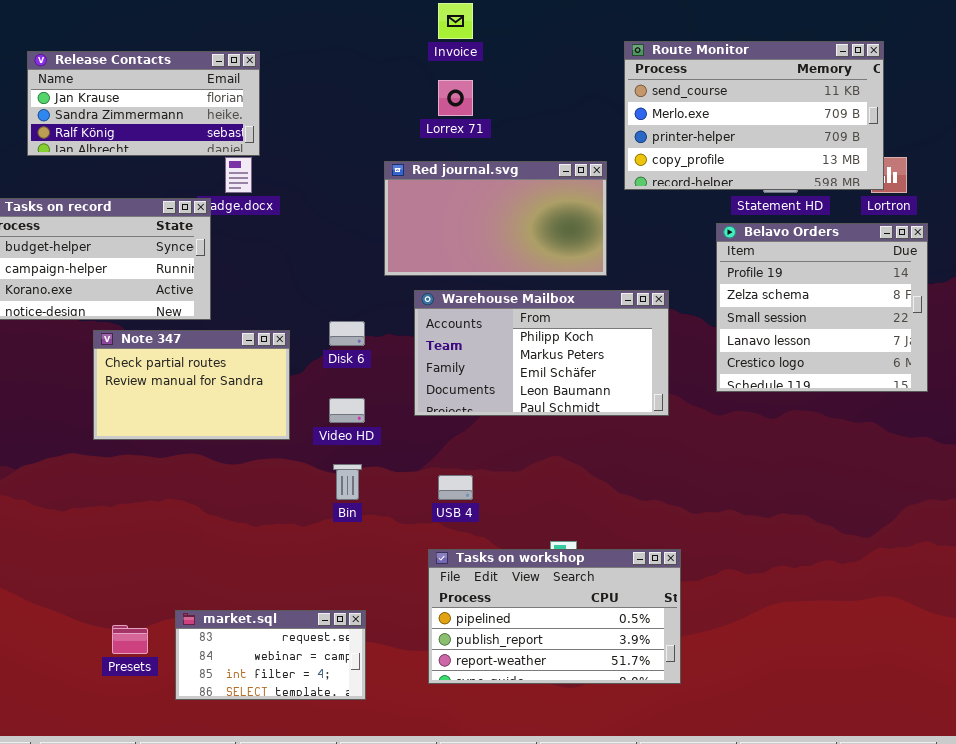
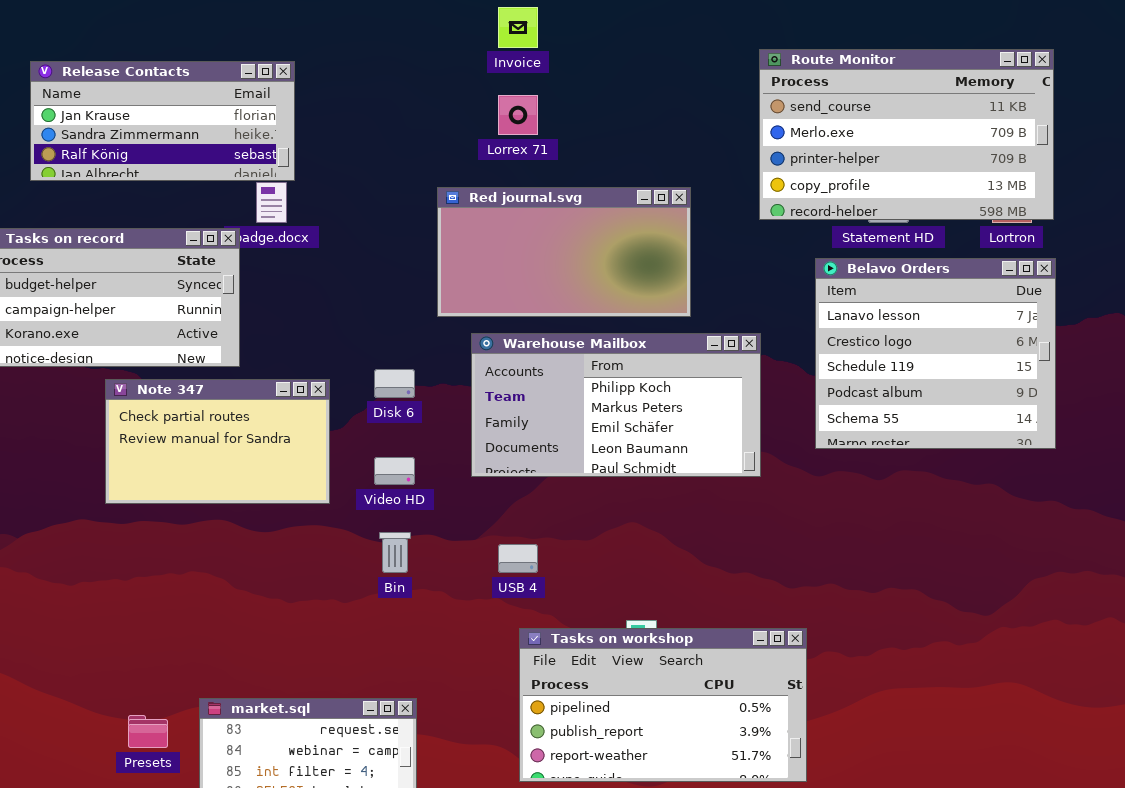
Route Monitor: [624,41,884,190] -> [759,49,1054,220], moved
Belavo Orders: [716,223,928,392] -> [815,258,1056,449], scrolled down 3 rows
Tasks on workshop: [428,549,681,684] -> [519,628,807,782], moved

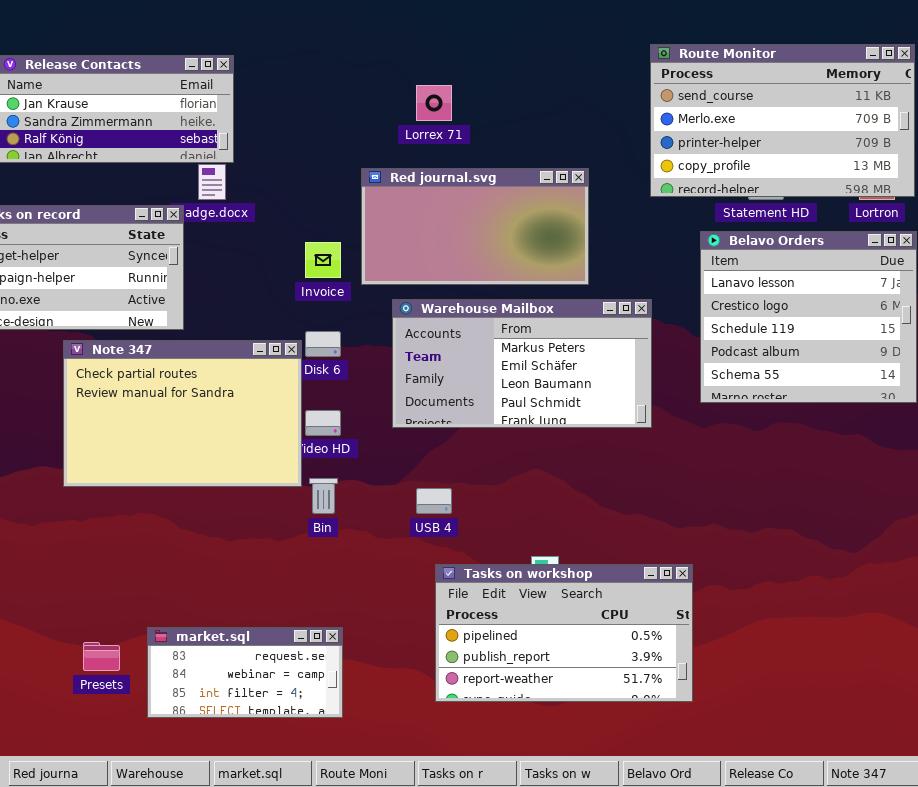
Invoice: [498,7,538,48] -> [305,242,341,278], moved
Warehouse Mailbox: [471,333,761,477] -> [392,299,652,428], scrolled down 1 row
Note 347: [105,379,330,504] -> [63,340,302,487], resized

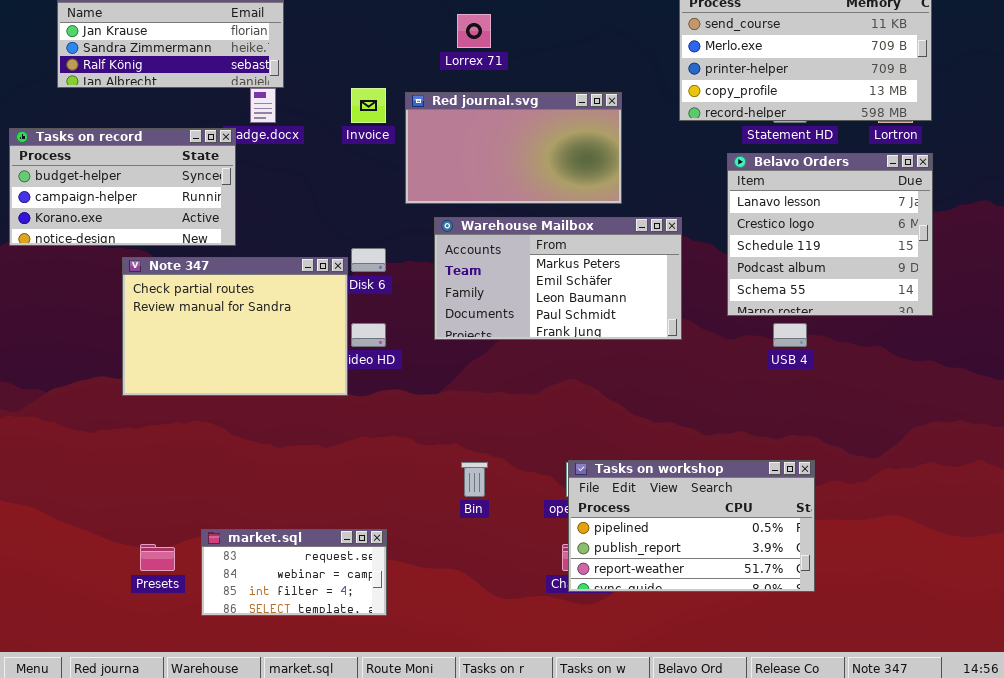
Invoice: [305,242,341,278] -> [351,88,386,123], moved
Bin: [309,478,338,514] -> [461,462,488,497], moved
USB 4: [416,488,452,514] -> [773,323,807,347], moved
Tasks on workshop: [435,564,693,702] -> [568,460,815,592], moved

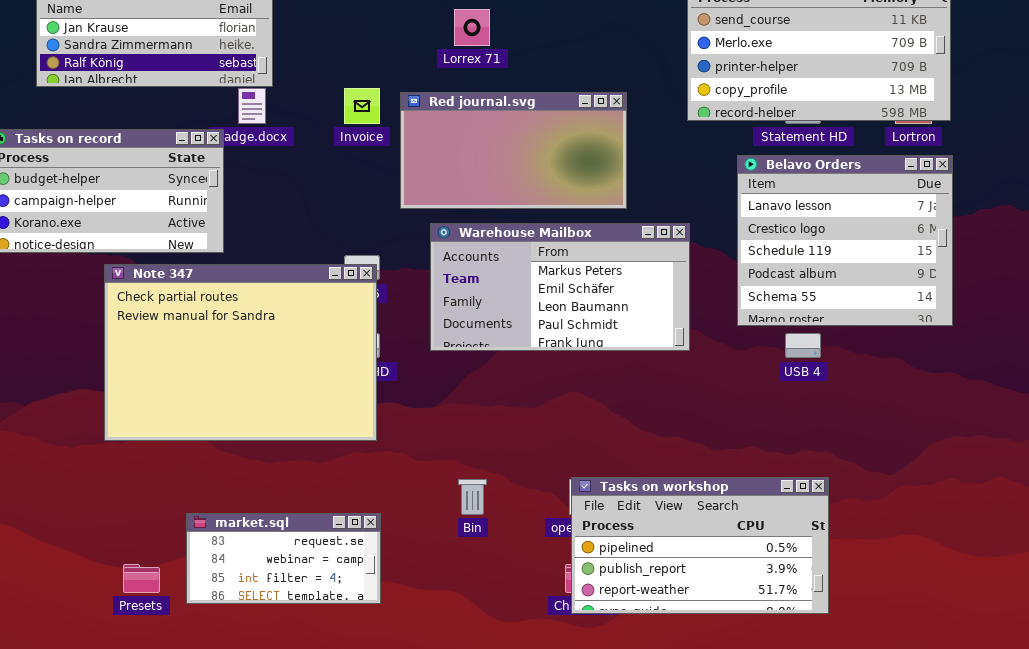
Note 347: [122,257,348,396] -> [104,264,377,441], resized
market.sql: [201,529,387,616] -> [186,513,381,604], moved

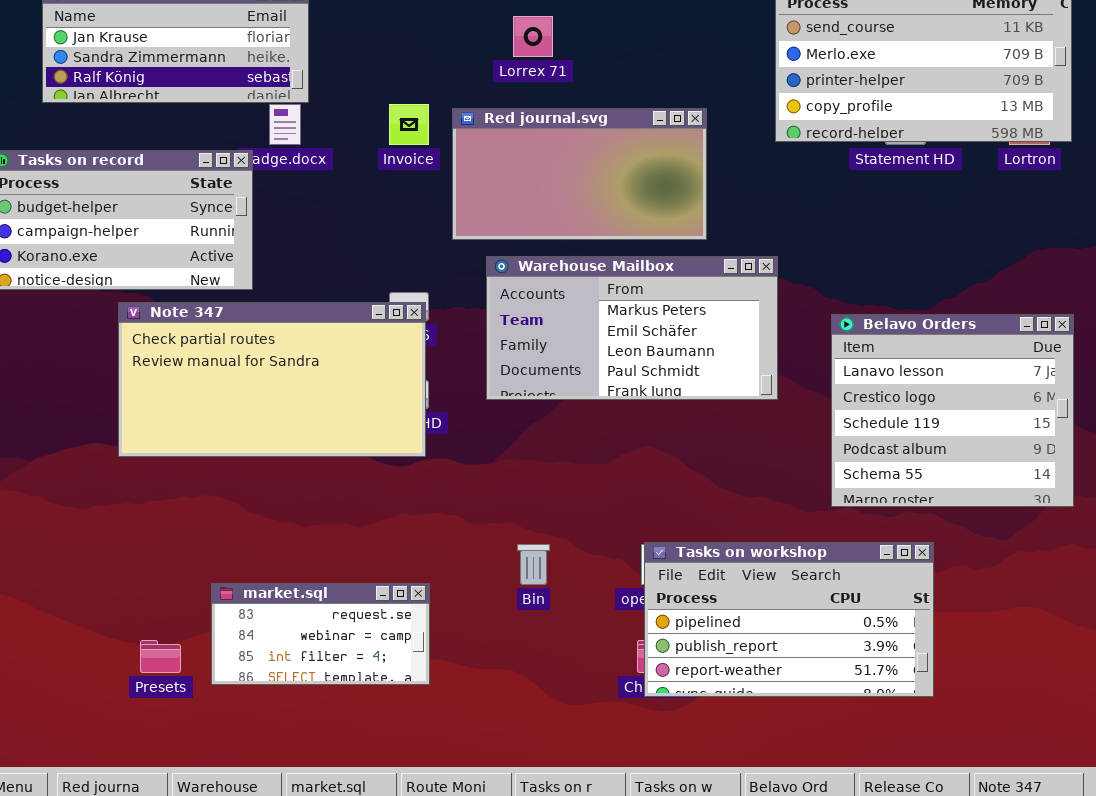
Belavo Orders: [737,155,953,326] -> [831,314,1074,507], moved
Note 347: [104,264,377,441] -> [118,302,426,457], resized

